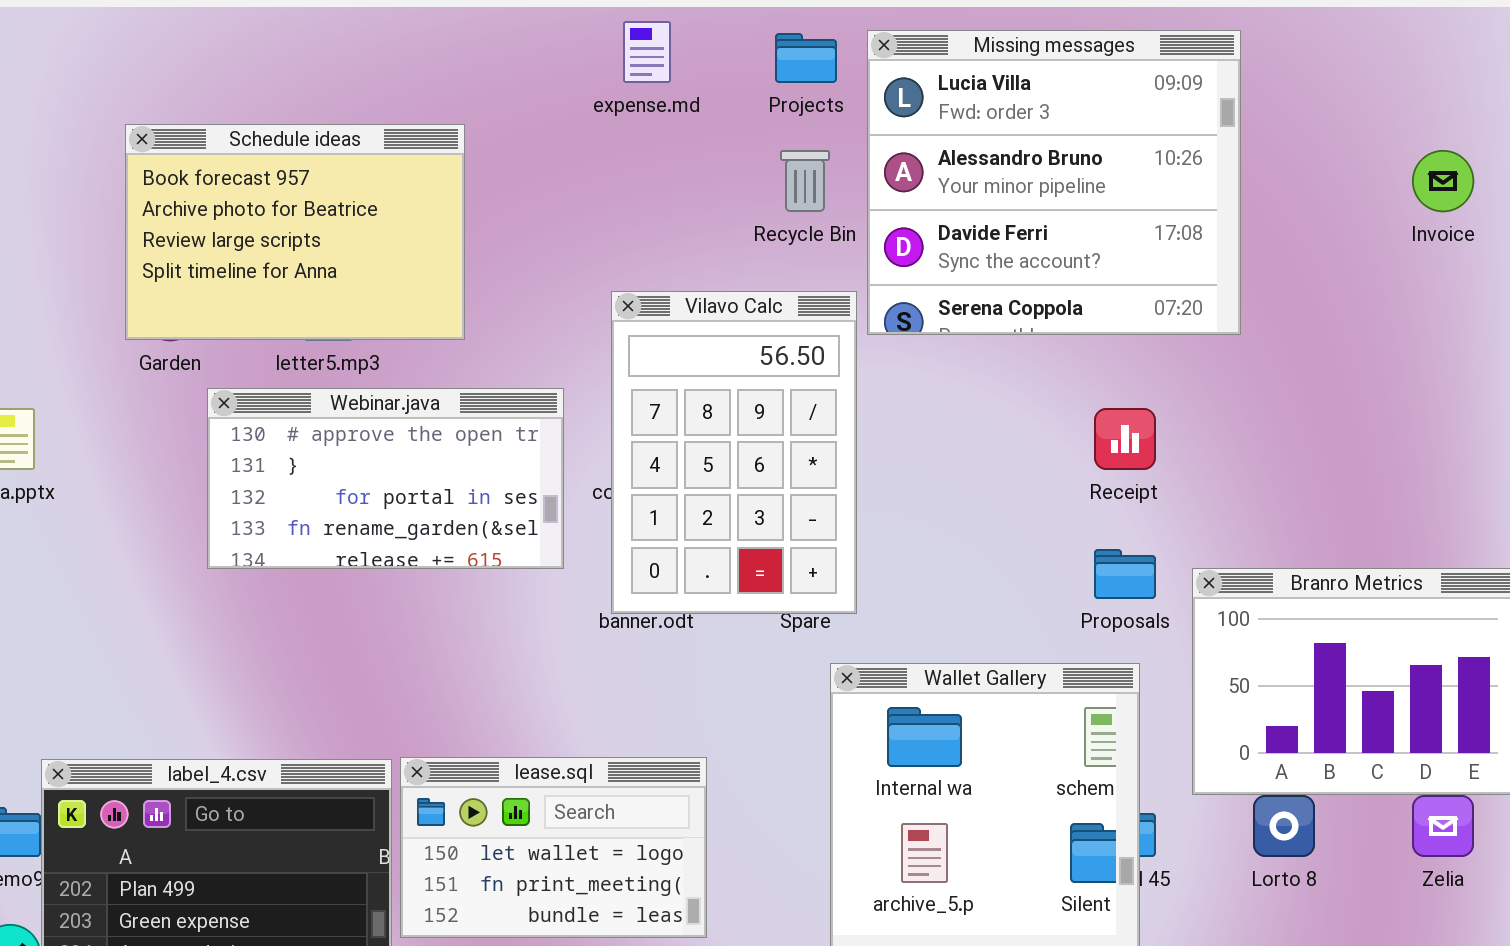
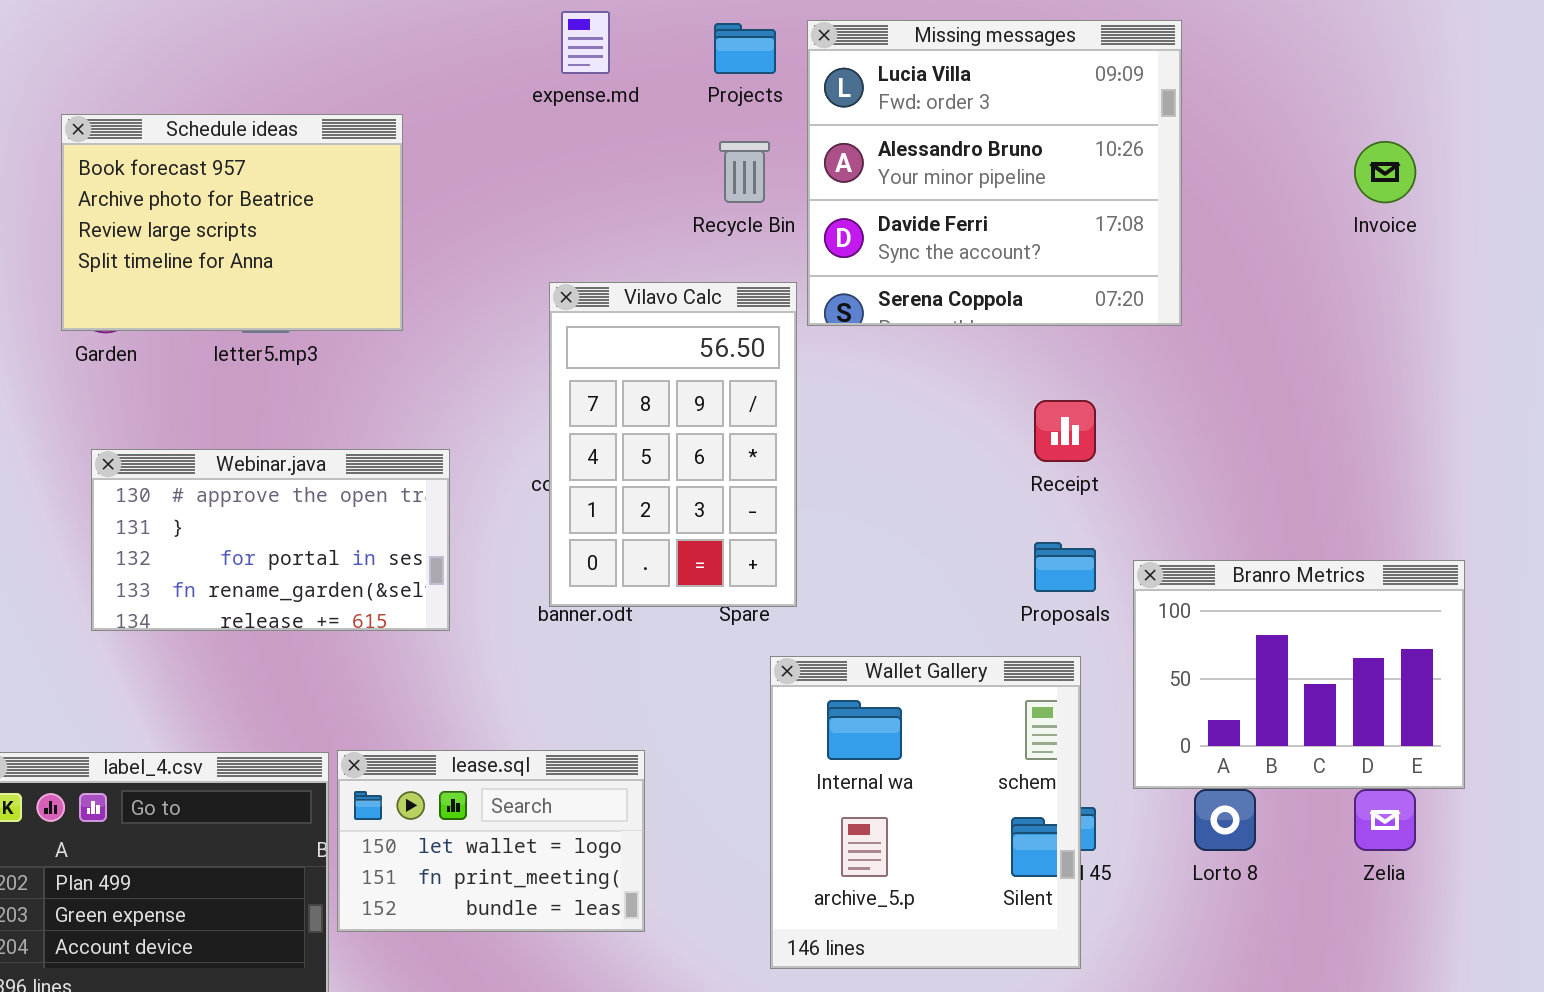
Webinar.java: [207,388,564,569] -> [91,449,450,631], moved

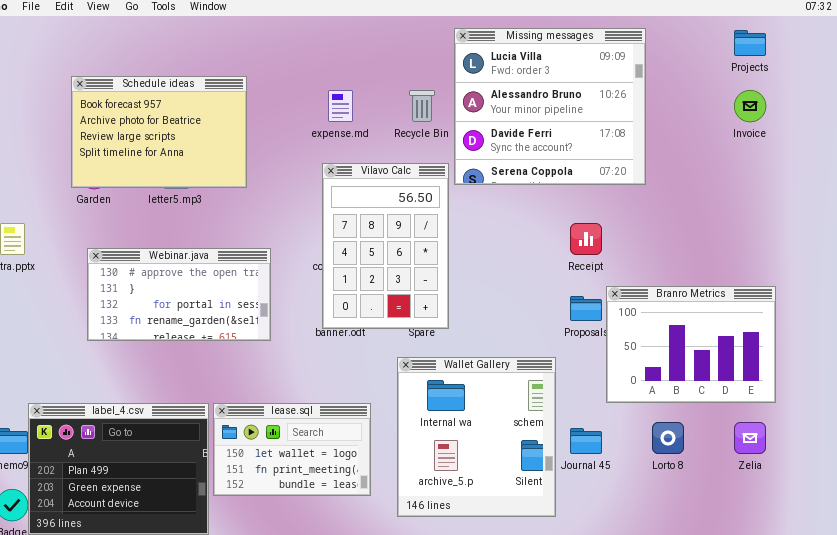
expense.md: [561,11,610,74] -> [328,90,353,122], moved
Projects: [714,23,776,74] -> [734,30,766,56], moved
Branro Metrics: [1133,560,1465,789] -> [606,286,776,403], moved
Wallet Gallery: [770,656,1081,969] -> [397,357,556,517], moved

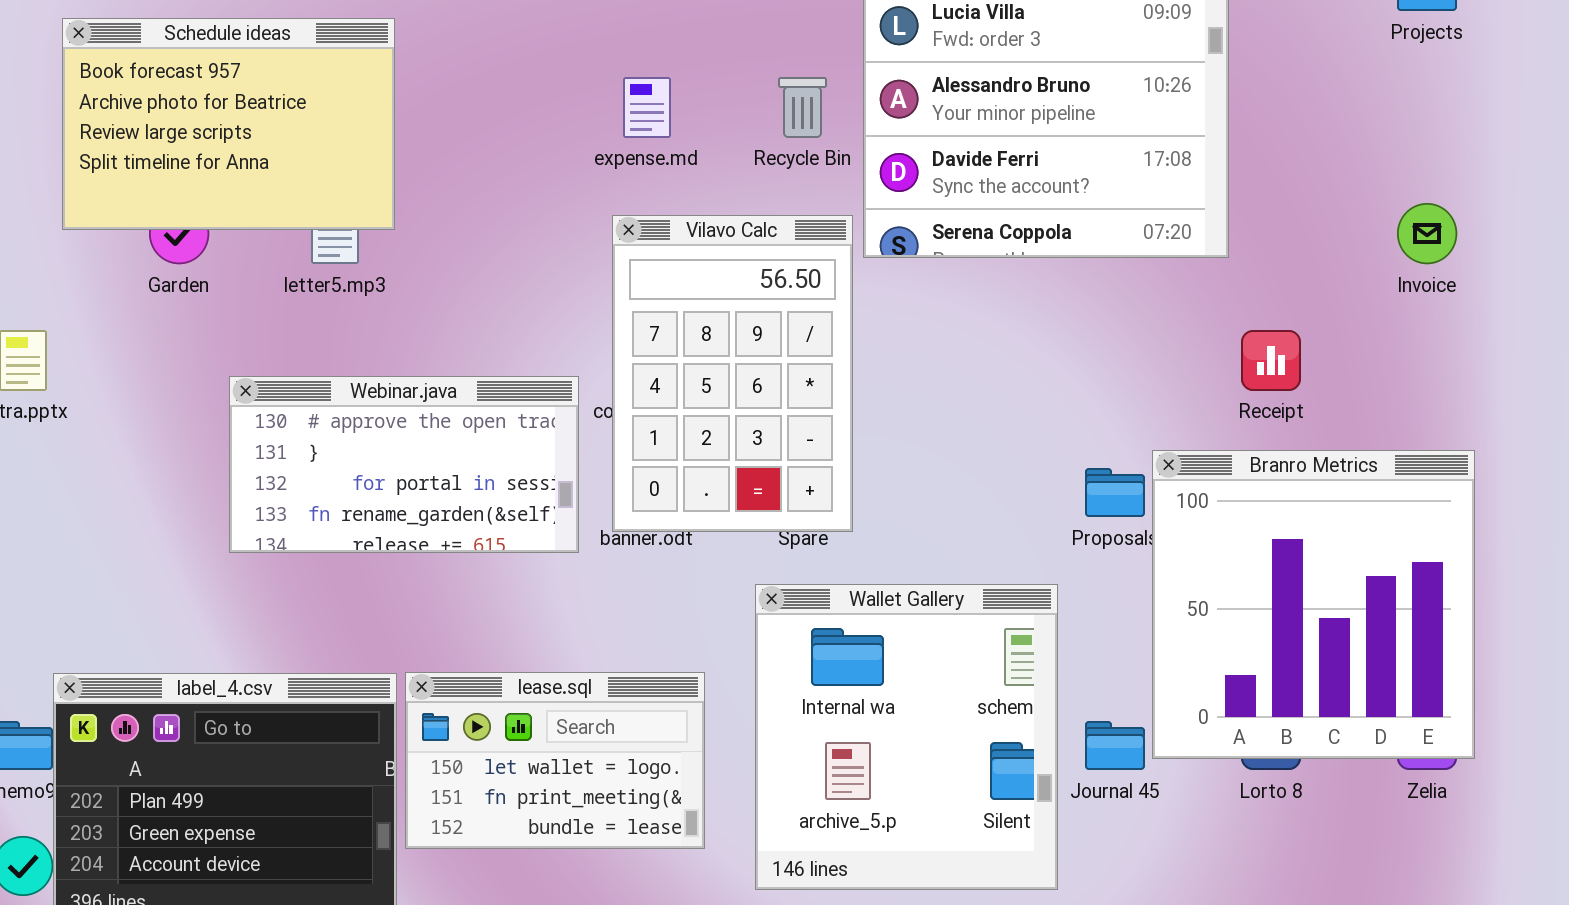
Schedule ideas: [71,76,247,188] -> [62,18,395,230], moved
Invoice: [734,90,766,122] -> [1397,203,1457,264], moved
Receipt: [570,223,602,255] -> [1241,330,1301,391], moved
Webinar.java: [87,248,271,341] -> [229,376,579,553], moved
Branro Metrics: [606,286,776,403] -> [1152,450,1475,759], resized

